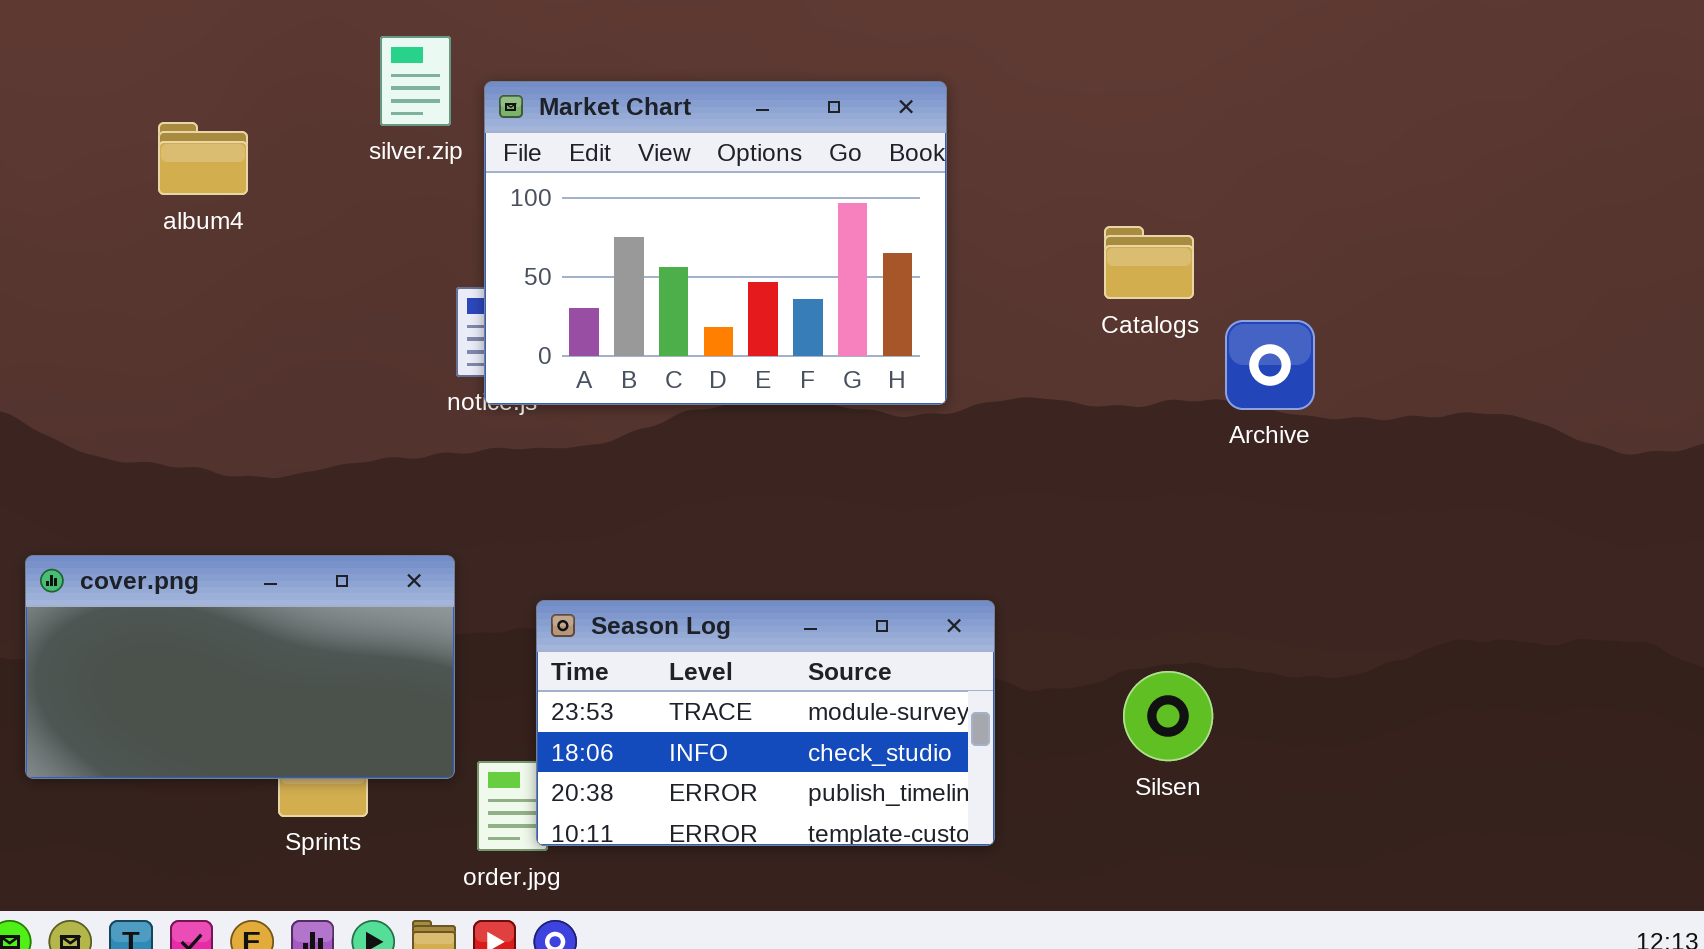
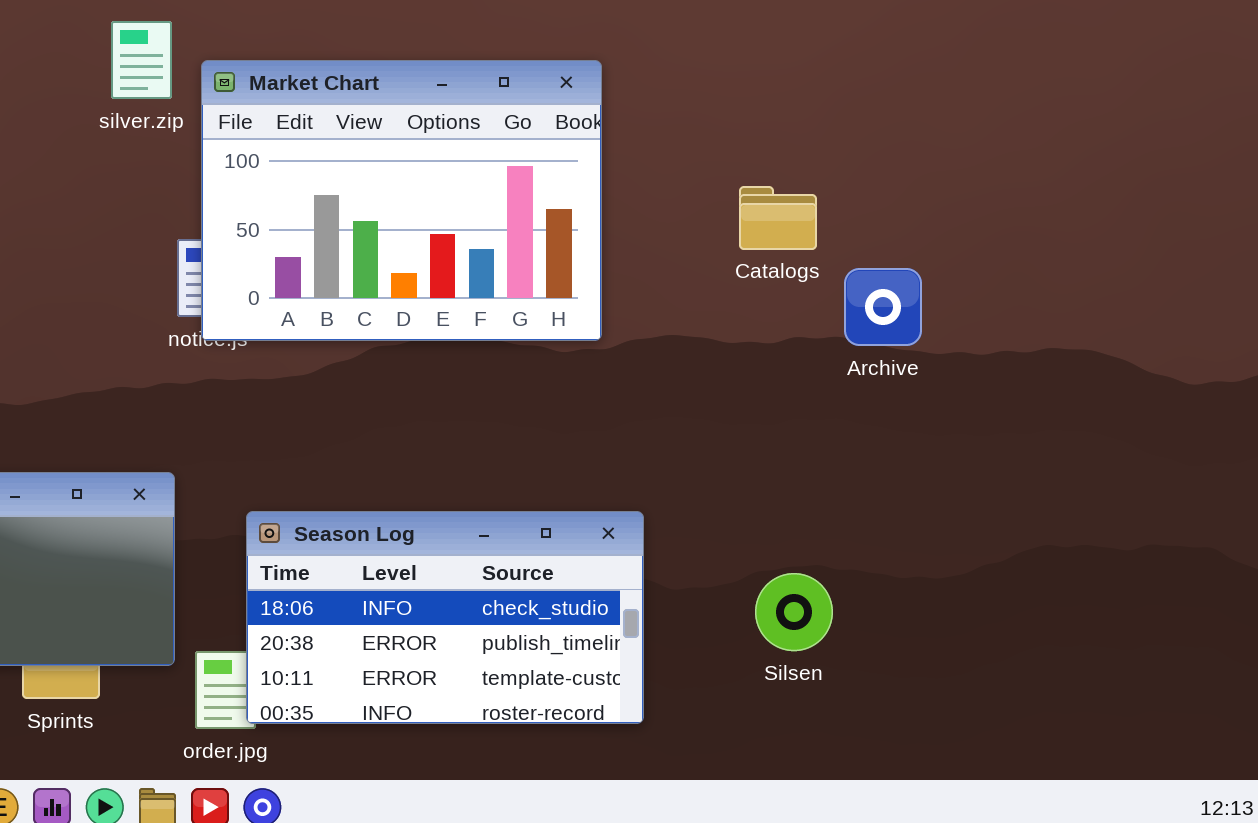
Season Log: [536,600,995,846] -> [246,511,644,724], scrolled down 1 row

